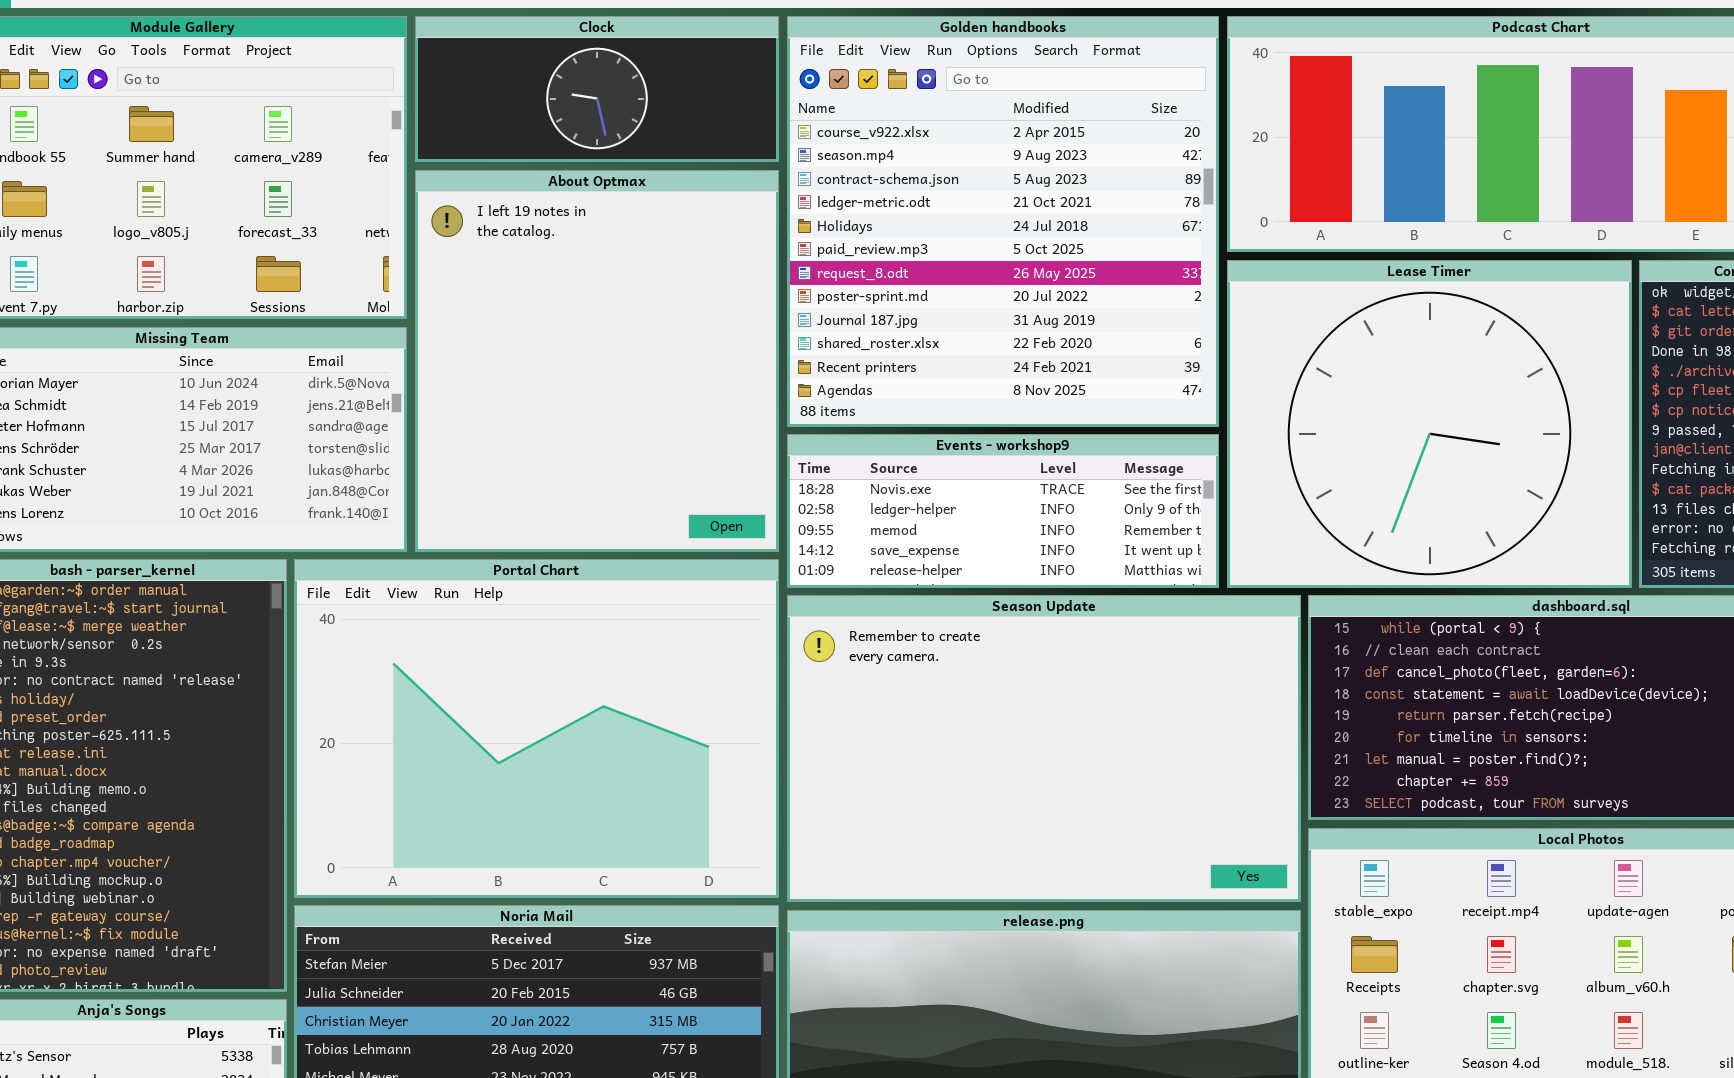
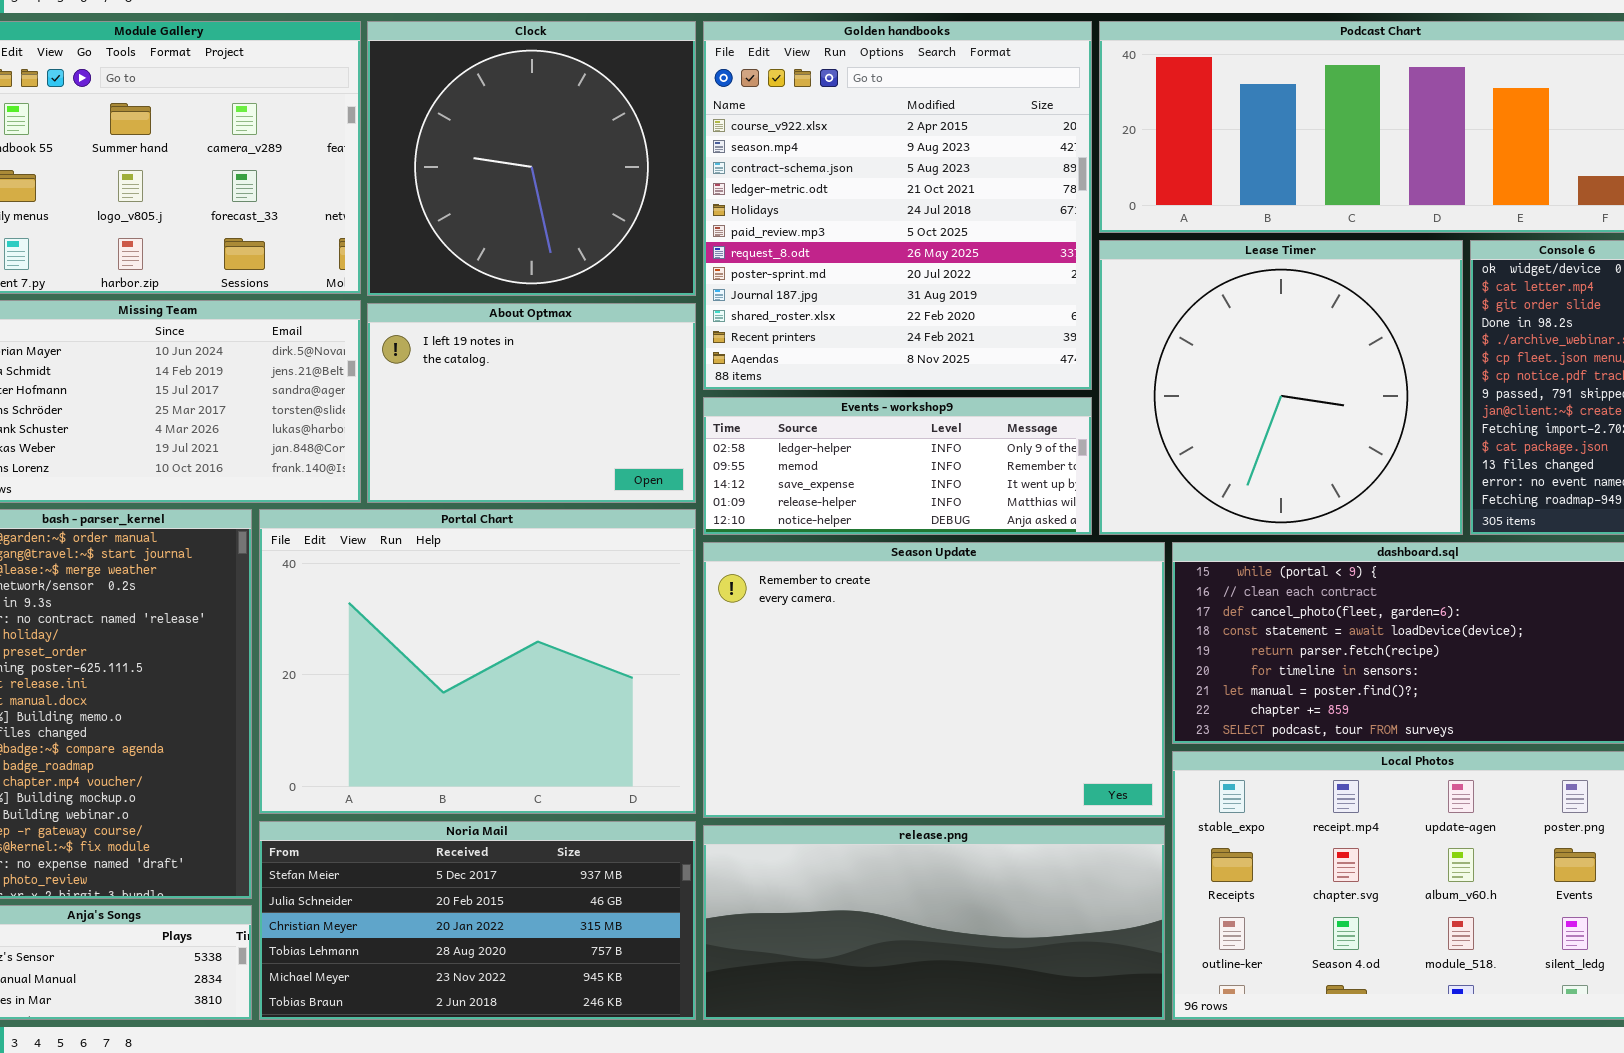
Clock: [415,16,779,162] -> [367,21,696,296], resized
About Optmax: [415,170,779,552] -> [367,303,696,503], resized
Events - workshop9: [787,434,1219,588] -> [703,397,1092,535], scrolled down 1 row

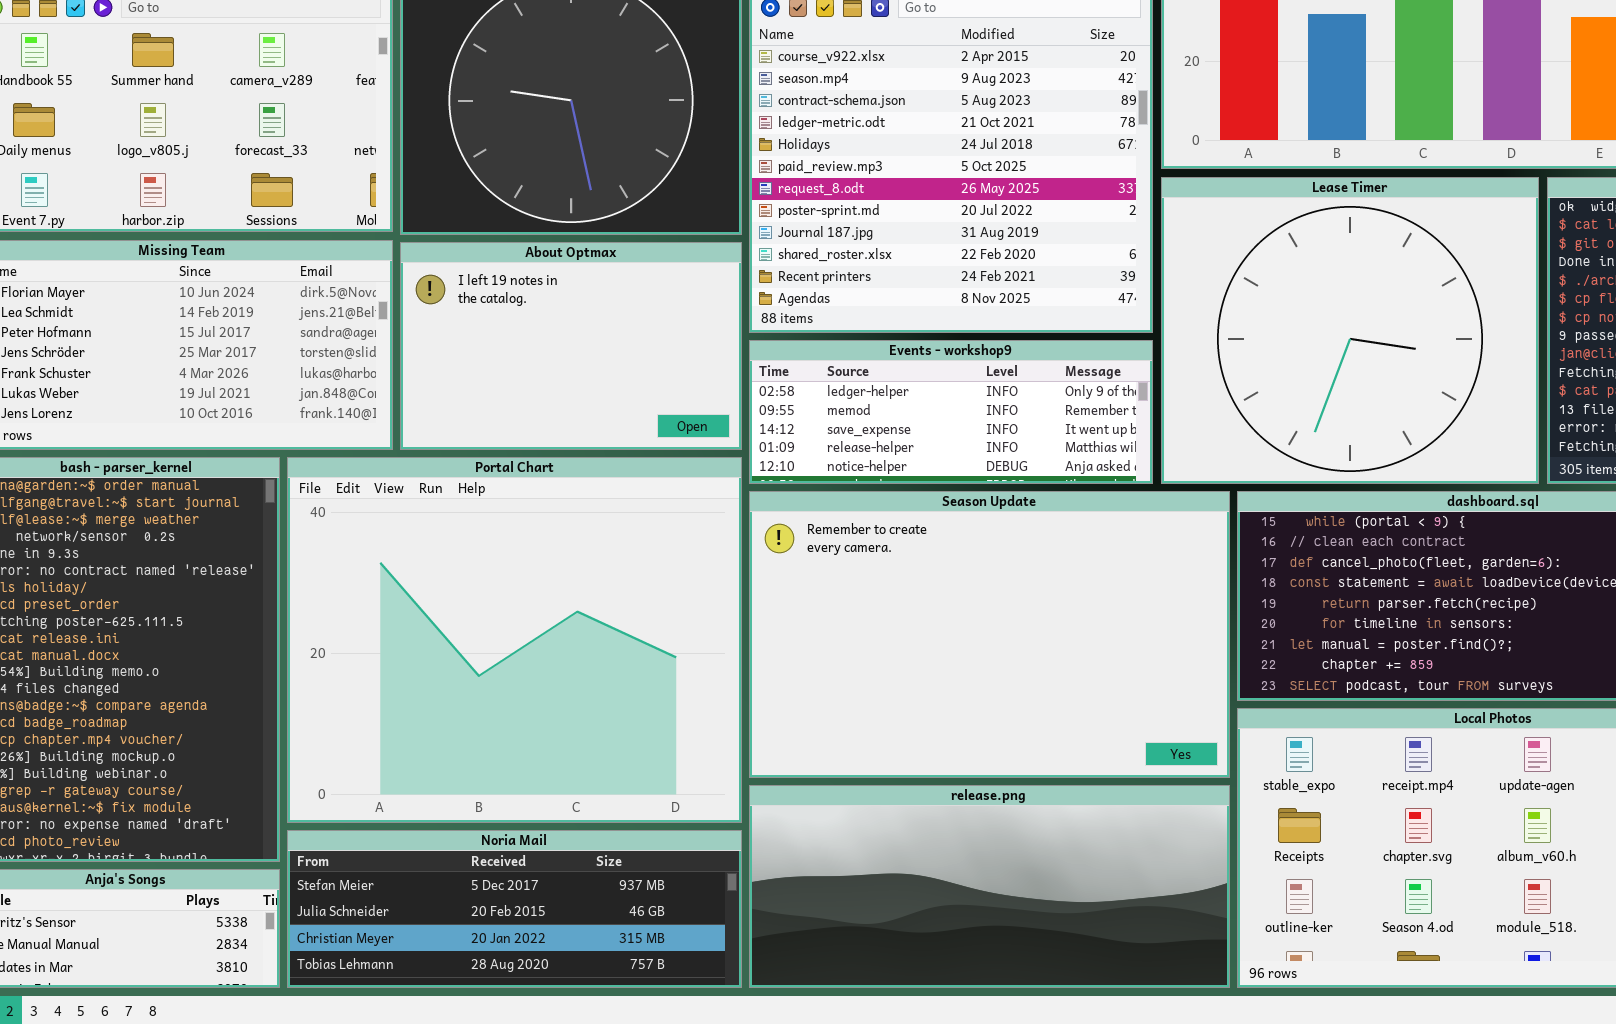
Portal Chart: [259,509,696,814] -> [287,457,742,823], resized
Noria Mail: [259,821,696,1020] -> [287,830,742,988], resized

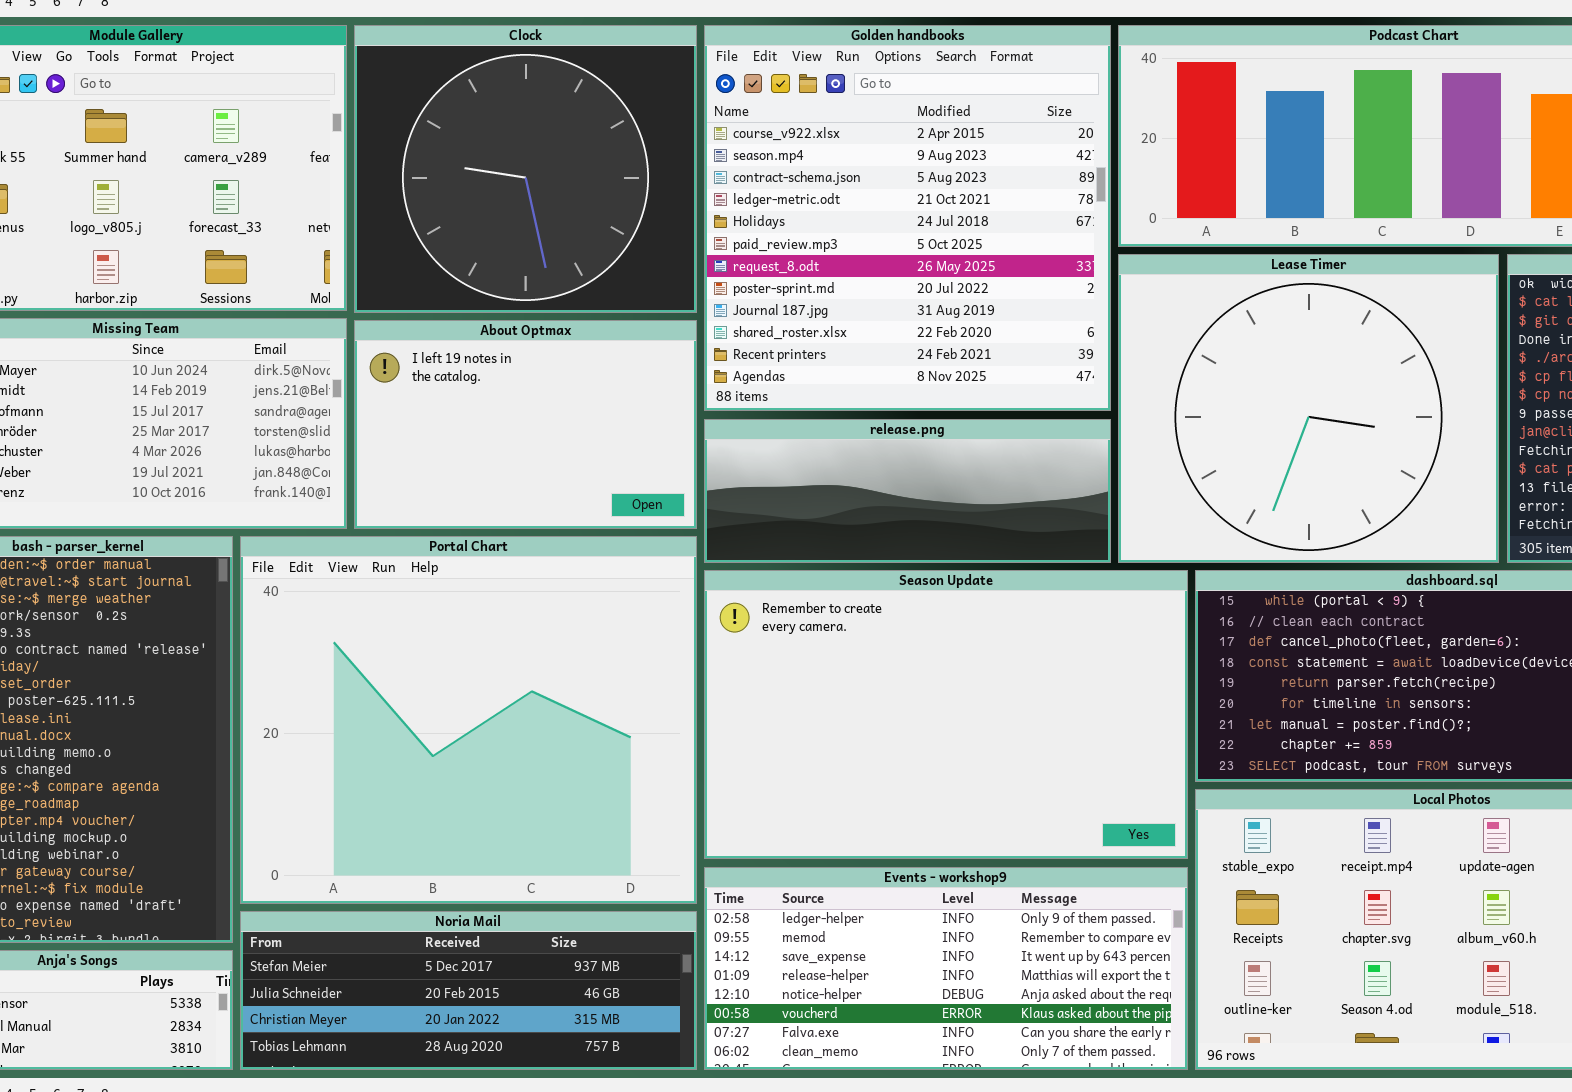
Events - workshop9: [749,340,1153,484] -> [704,867,1188,1070], moved, resized
release.png: [749,785,1230,988] -> [704,419,1111,563], moved, resized

